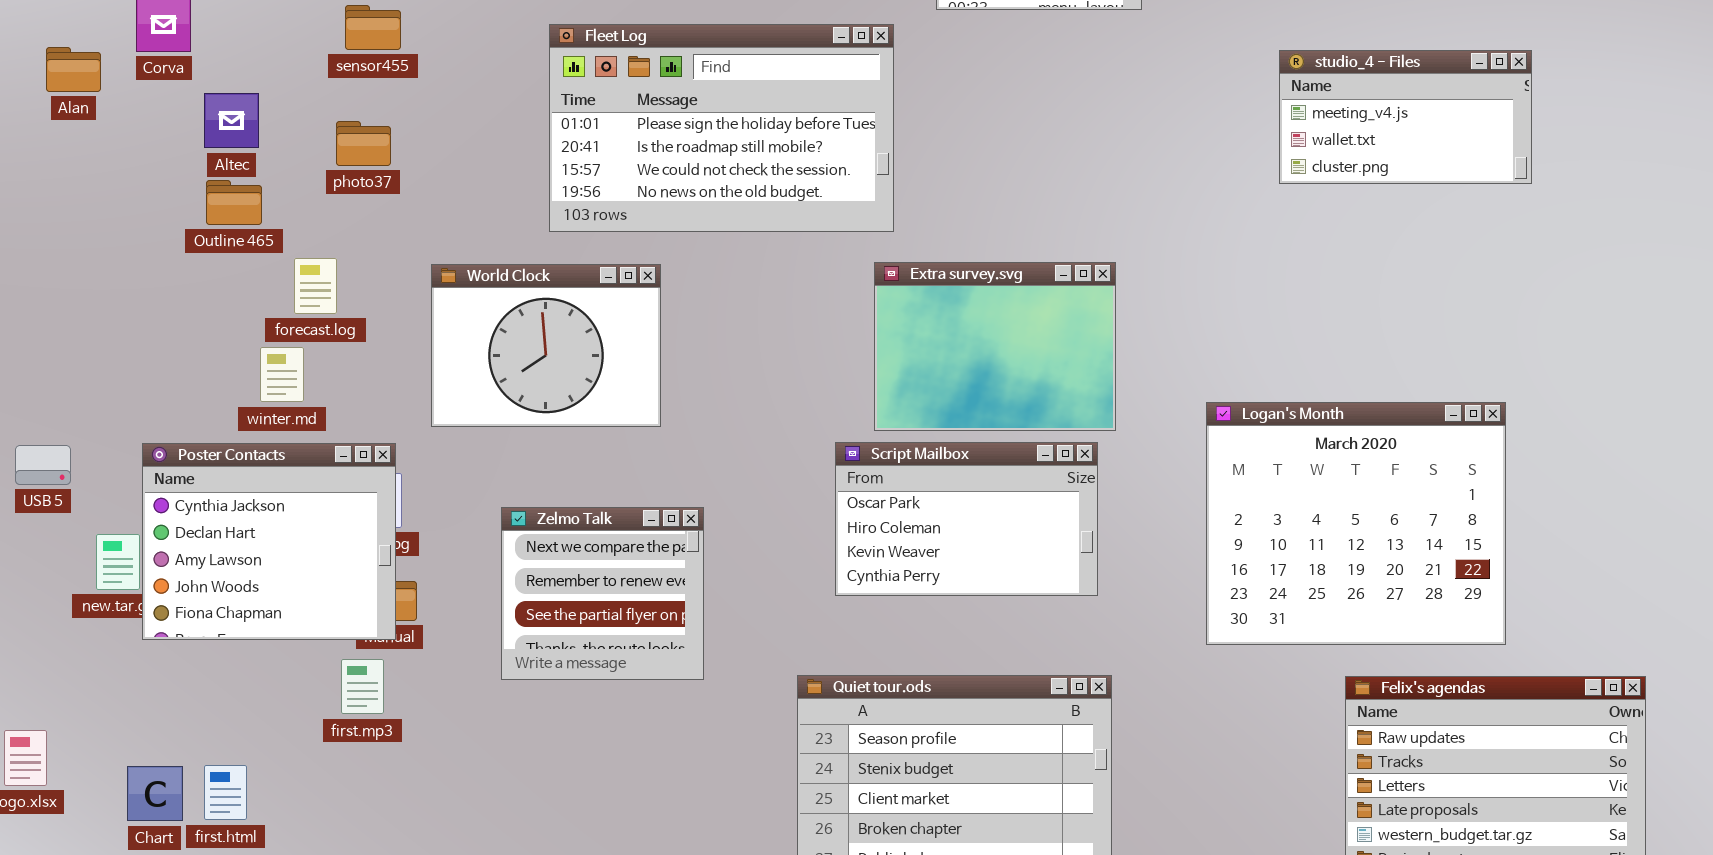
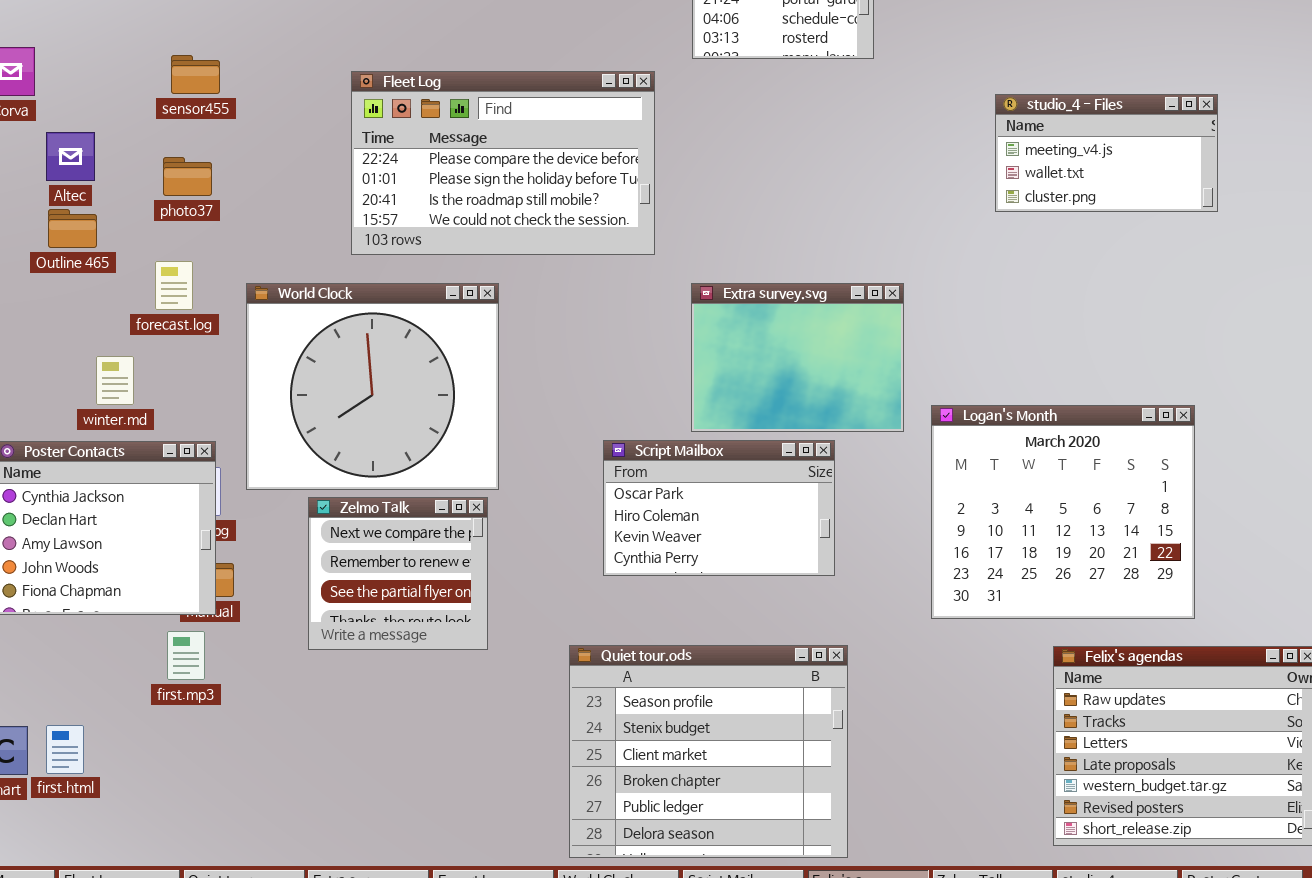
Fleet Log: [549,24,894,232] -> [351,71,655,255], scrolled up 1 row
forecast.log: [294,258,337,314] -> [155,261,193,310], moved
Extra survey.svg: [874,262,1116,431] -> [691,283,904,432], moved
World Clock: [431,264,661,427] -> [246,283,499,490], resized

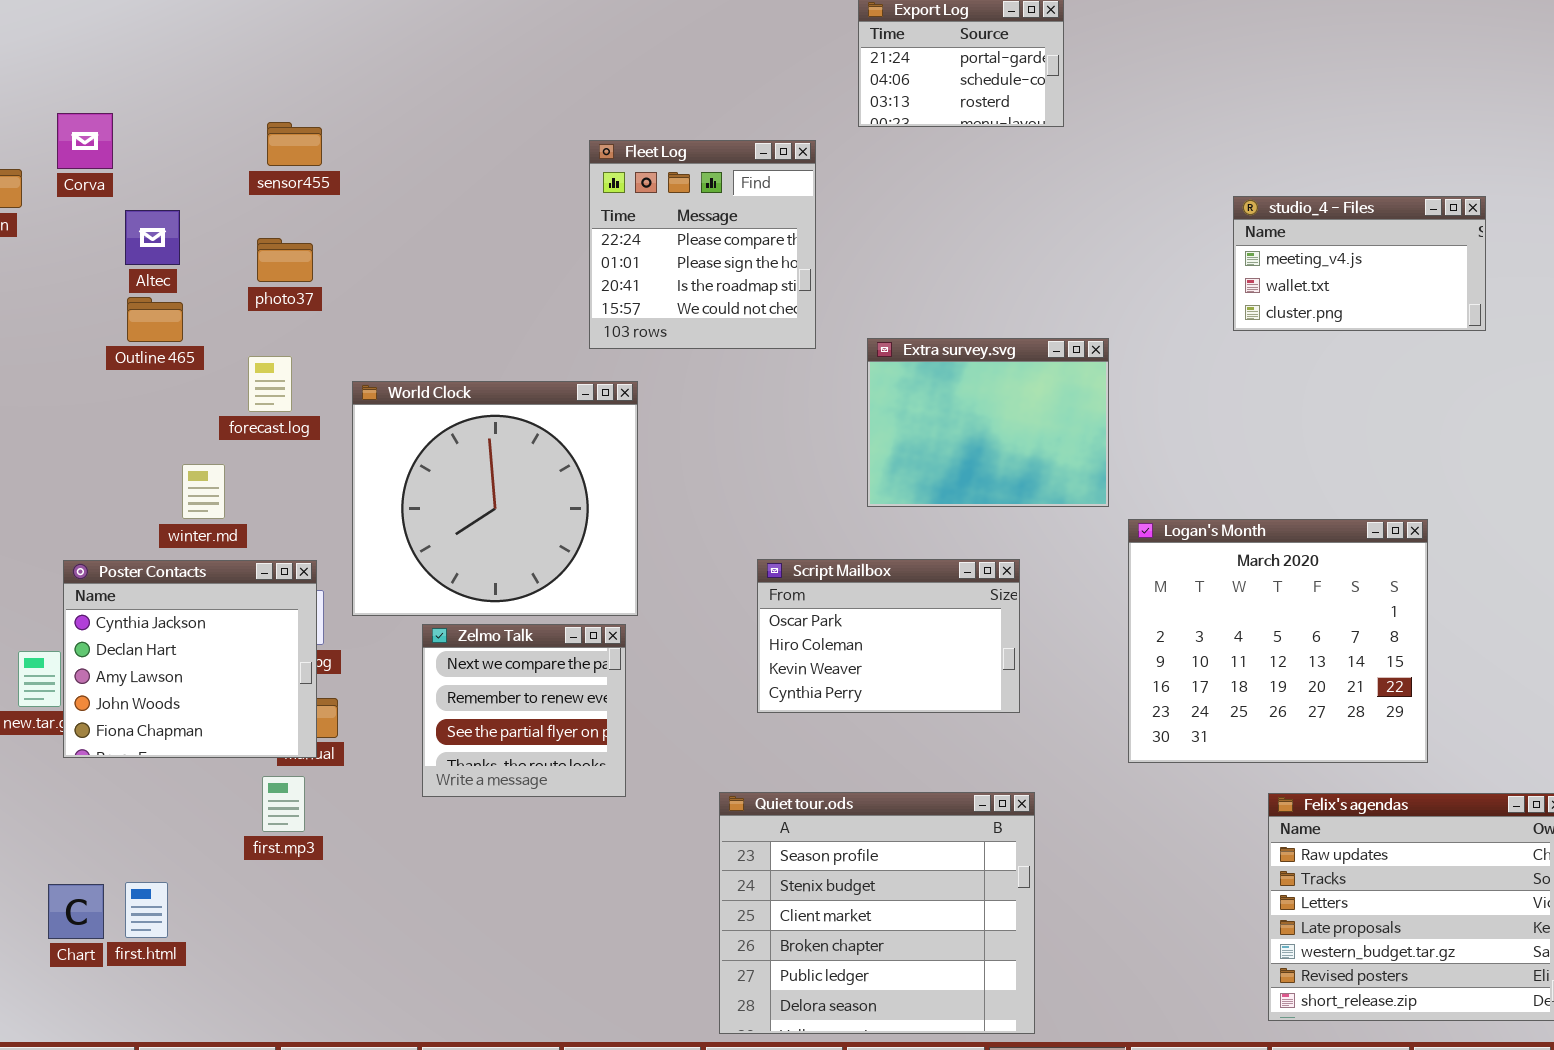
Fleet Log: [351,71,655,255] -> [589,140,816,349], resized
studio_4 - Files: [995,94,1218,212] -> [1233,196,1486,331], moved
Extra survey.svg: [691,283,904,432] -> [867,338,1109,507], moved

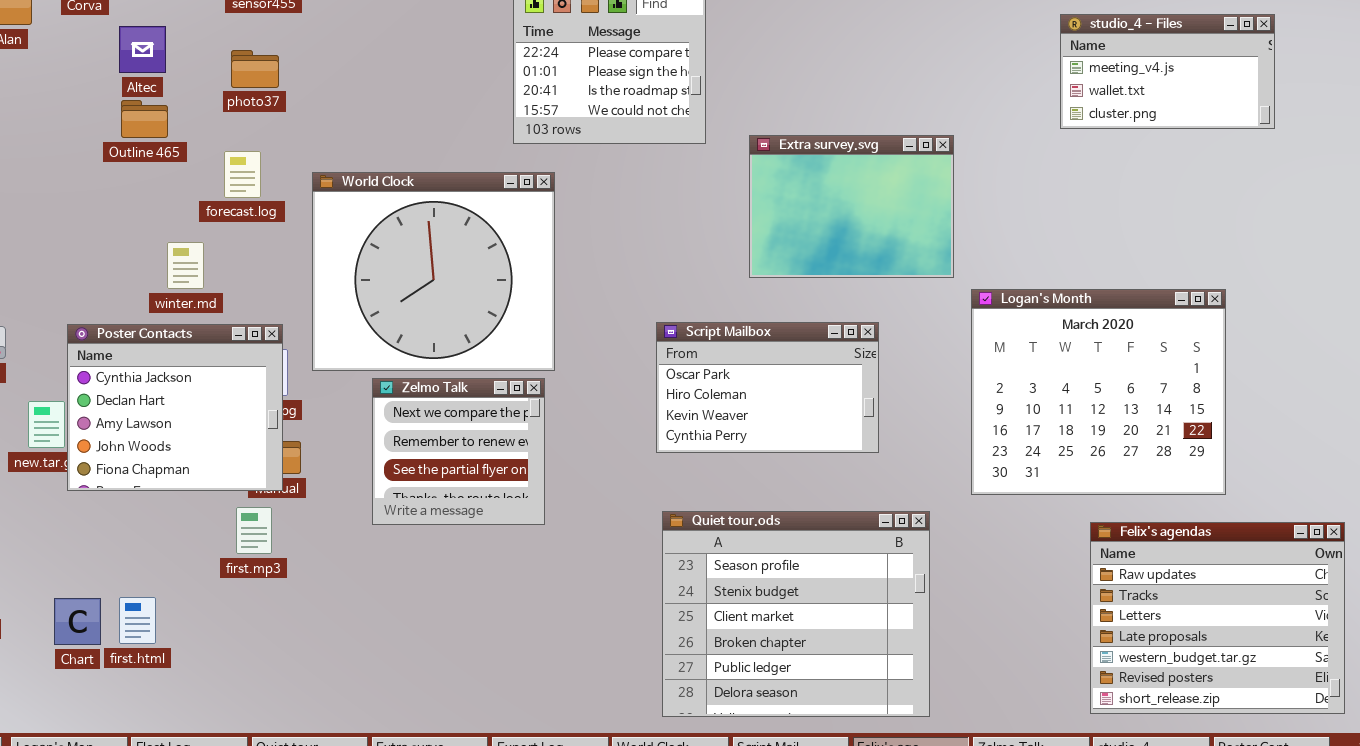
Quiet tour.ods: [719,792,1035,1034] -> [662,511,930,717], moved

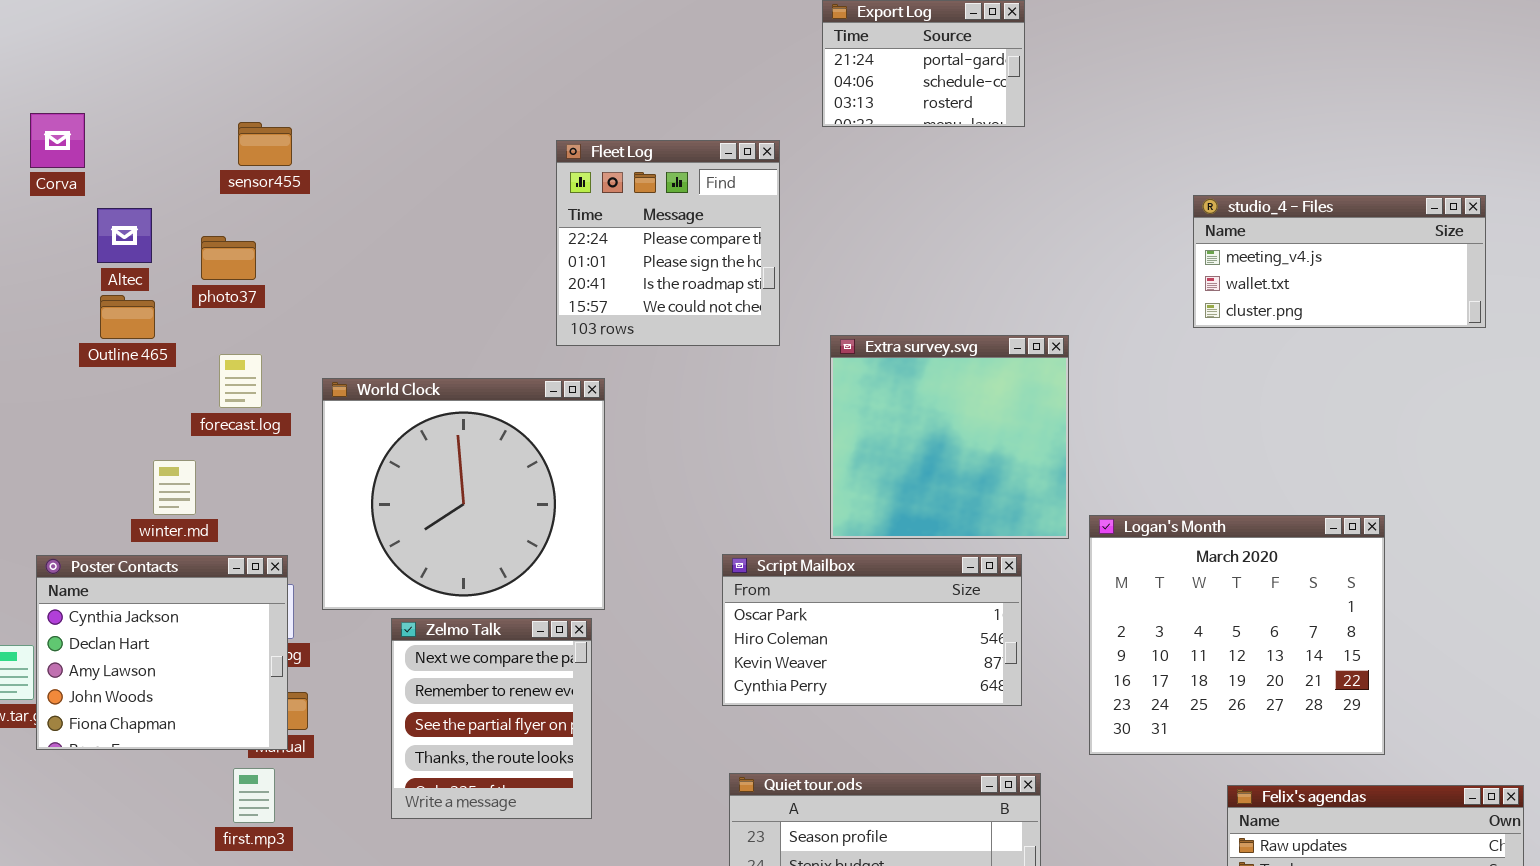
studio_4 - Files: [1060,14,1275,129] -> [1193,195,1486,328], resized
photo37: [231,50,279,88] -> [201,236,256,280], moved
Extra survey.svg: [749,135,954,278] -> [830,335,1069,539], resized
Script Mailbox: [656,322,879,453] -> [722,554,1022,706], resized
Zelmo Talk: [372,378,545,525] -> [391,618,592,819], resized

